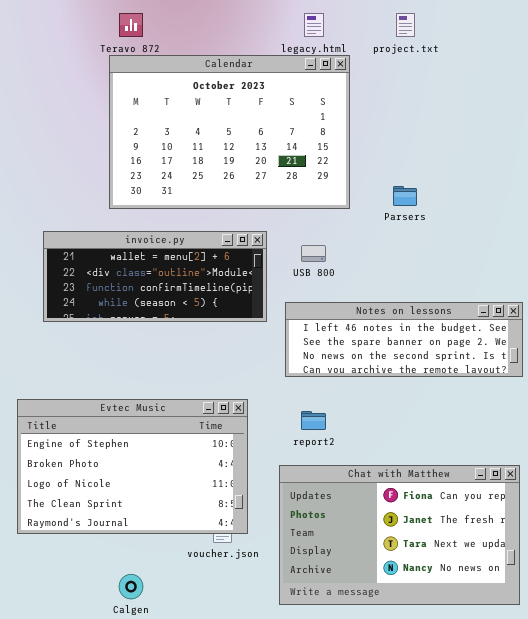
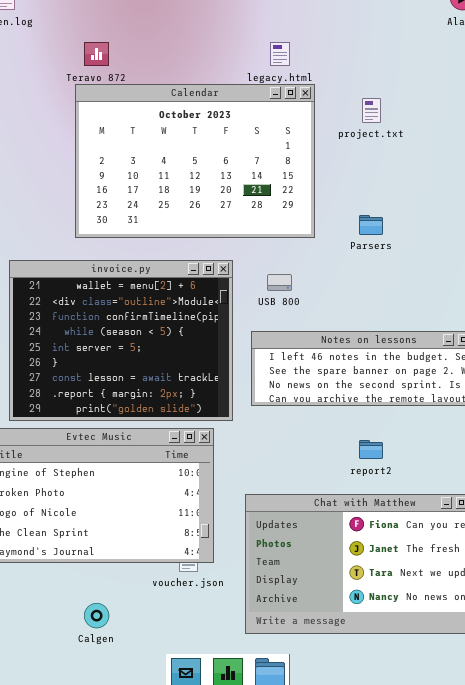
project.txt: [396,13,415,37] -> [362,98,381,123], moved
invoice.py: [43,231,267,322] -> [9,260,233,421], resized
report2: [301,411,326,430] -> [359,440,383,459], moved

